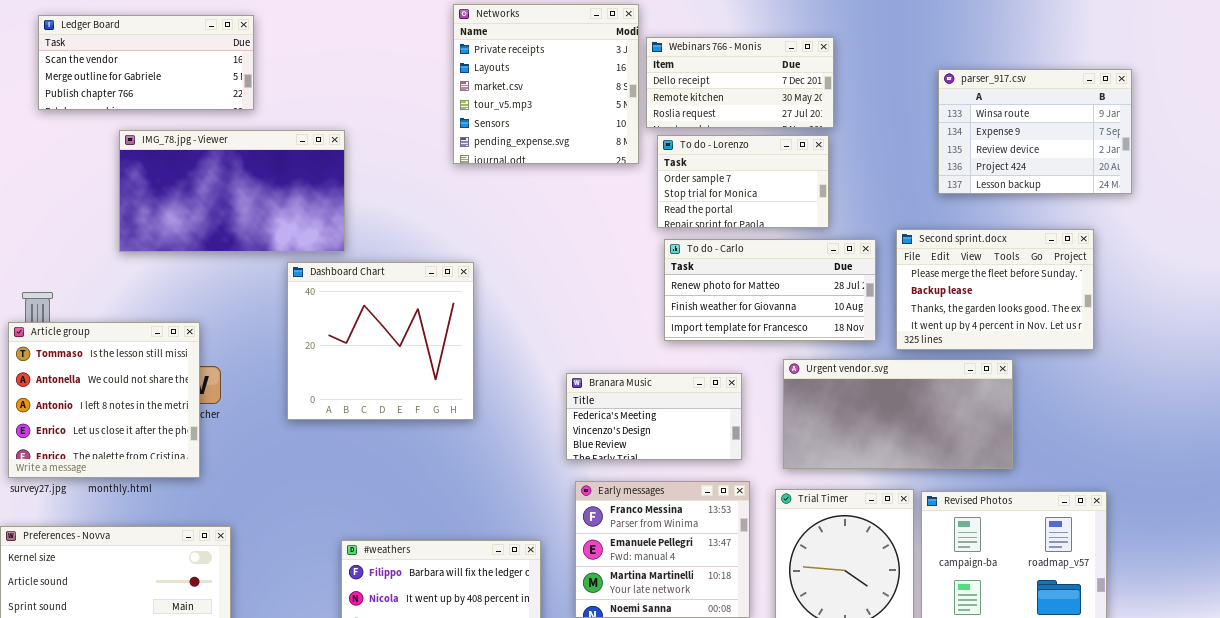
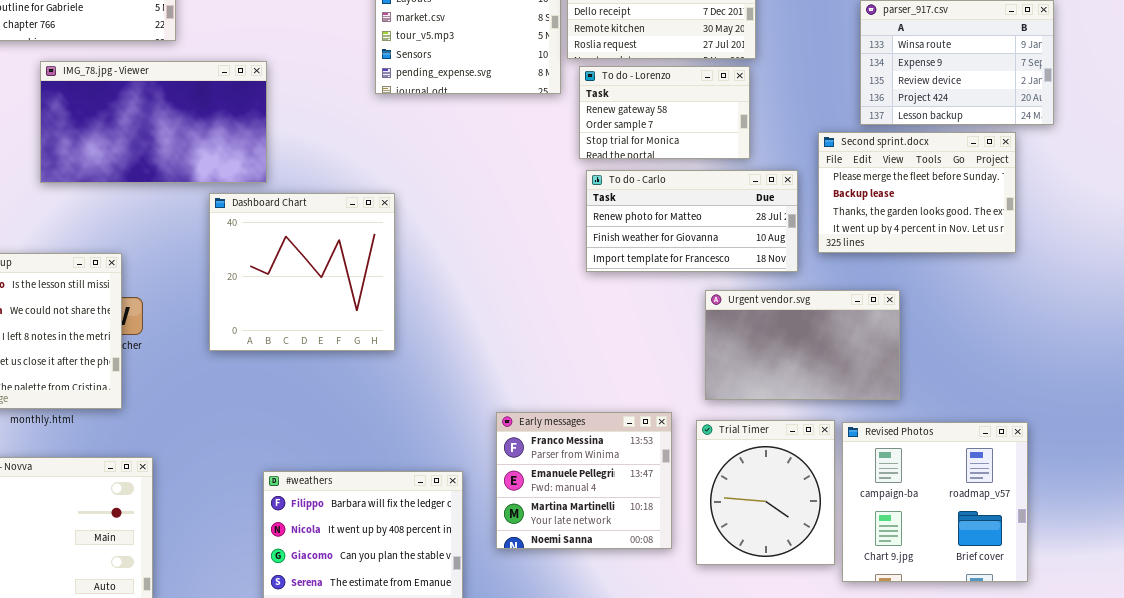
To do - Lorenzo: [657,135,829,228] -> [579,66,750,159], scrolled up 1 row
Second sprint.docx: [896,229,1094,350] -> [818,132,1016,253], moved
Urgent vendor.svg: [783,359,1013,469] -> [705,290,900,400], resized
Branara Music: [566,373,742,460] -> none, closed

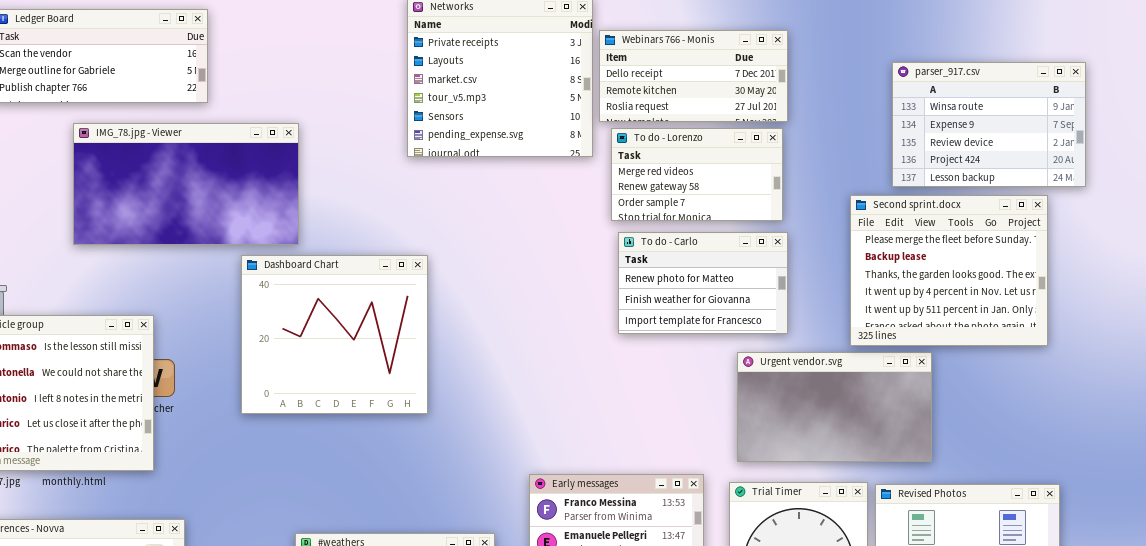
To do - Lorenzo: [579,66,750,159] -> [611,128,783,221], scrolled up 1 row
Second sprint.docx: [818,132,1016,253] -> [850,195,1048,346], resized
To do - Carlo: [586,170,798,272] -> [618,232,788,334], resized

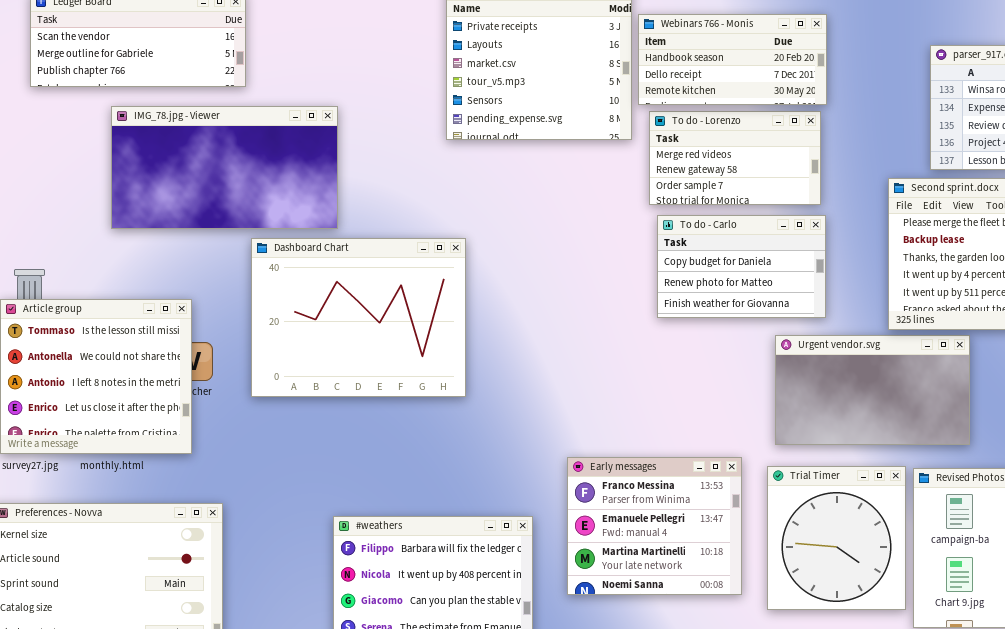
Webinars 766 - Monis: [599,30,788,122] -> [638,14,827,105], scrolled up 1 row
To do - Carlo: [618,232,788,334] -> [657,215,826,318], scrolled up 1 row
Dashboard Chart: [241,255,428,414] -> [251,238,466,397], resized

